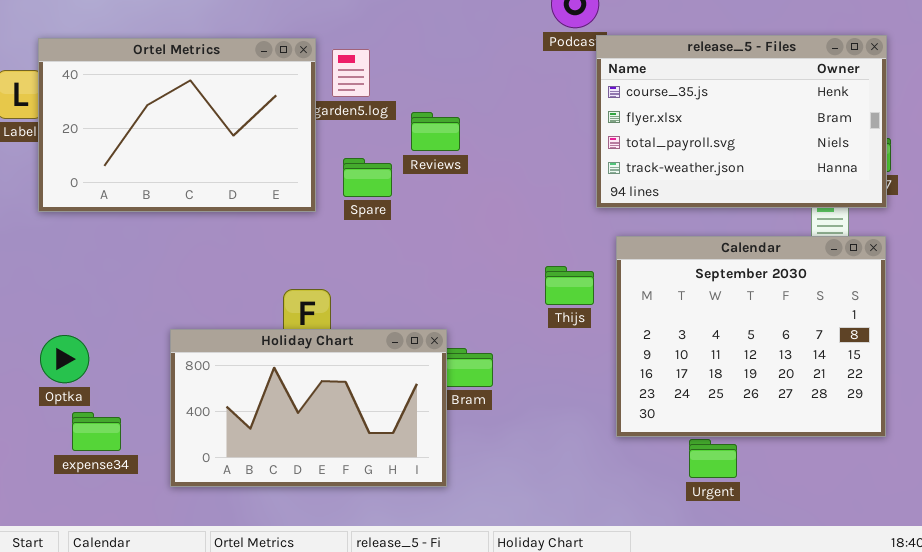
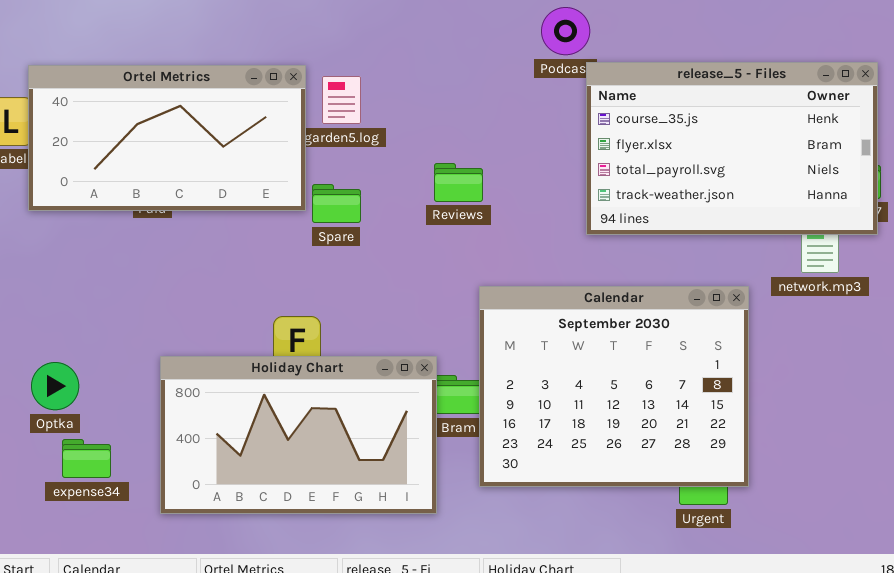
Ortel Metrics: [38,38,316,212] -> [28,65,306,211], resized
Reviews: [411,112,460,151] -> [434,163,483,202], moved
Spare: [343,158,392,197] -> [312,184,361,223], moved
Calendar: [616,236,886,437] -> [479,286,749,487], moved

